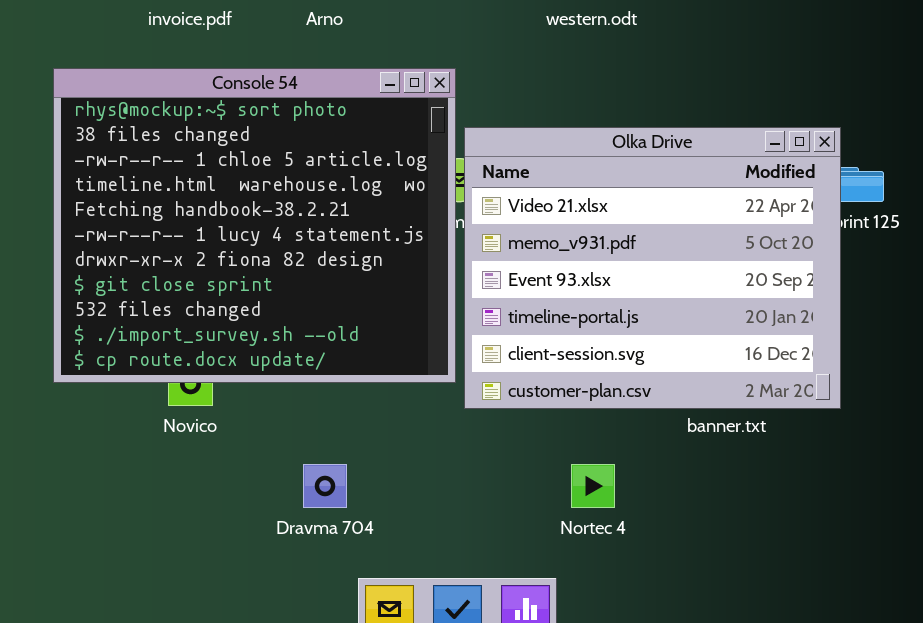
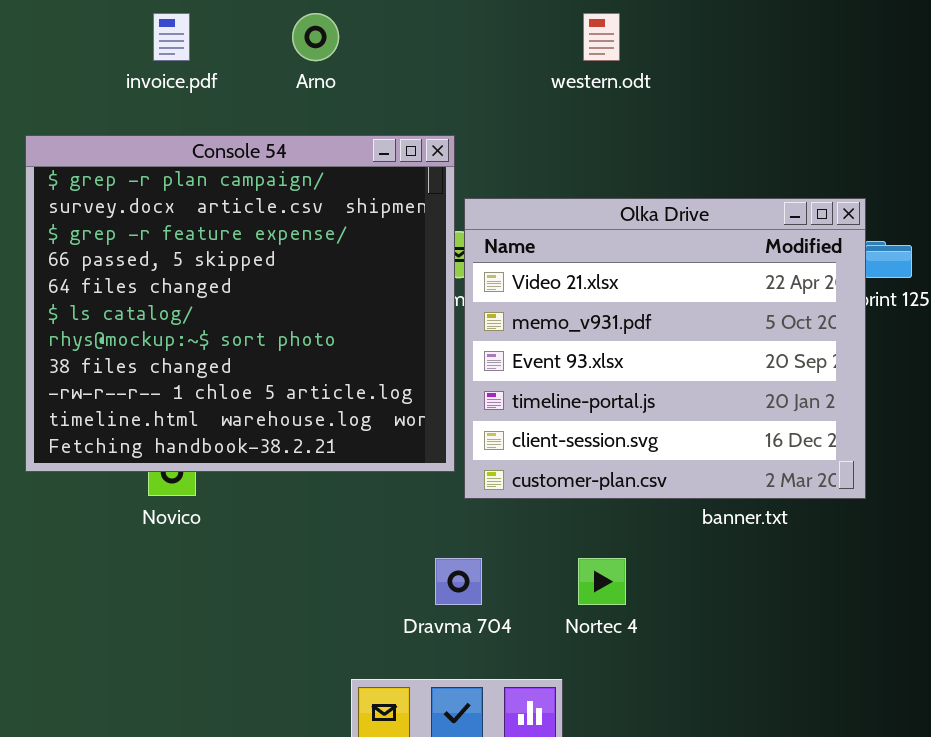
Console 54: [53,68,456,383] -> [25,135,455,472], scrolled up 6 rows
Dravma 704: [303,464,347,508] -> [435,558,482,605], moved

